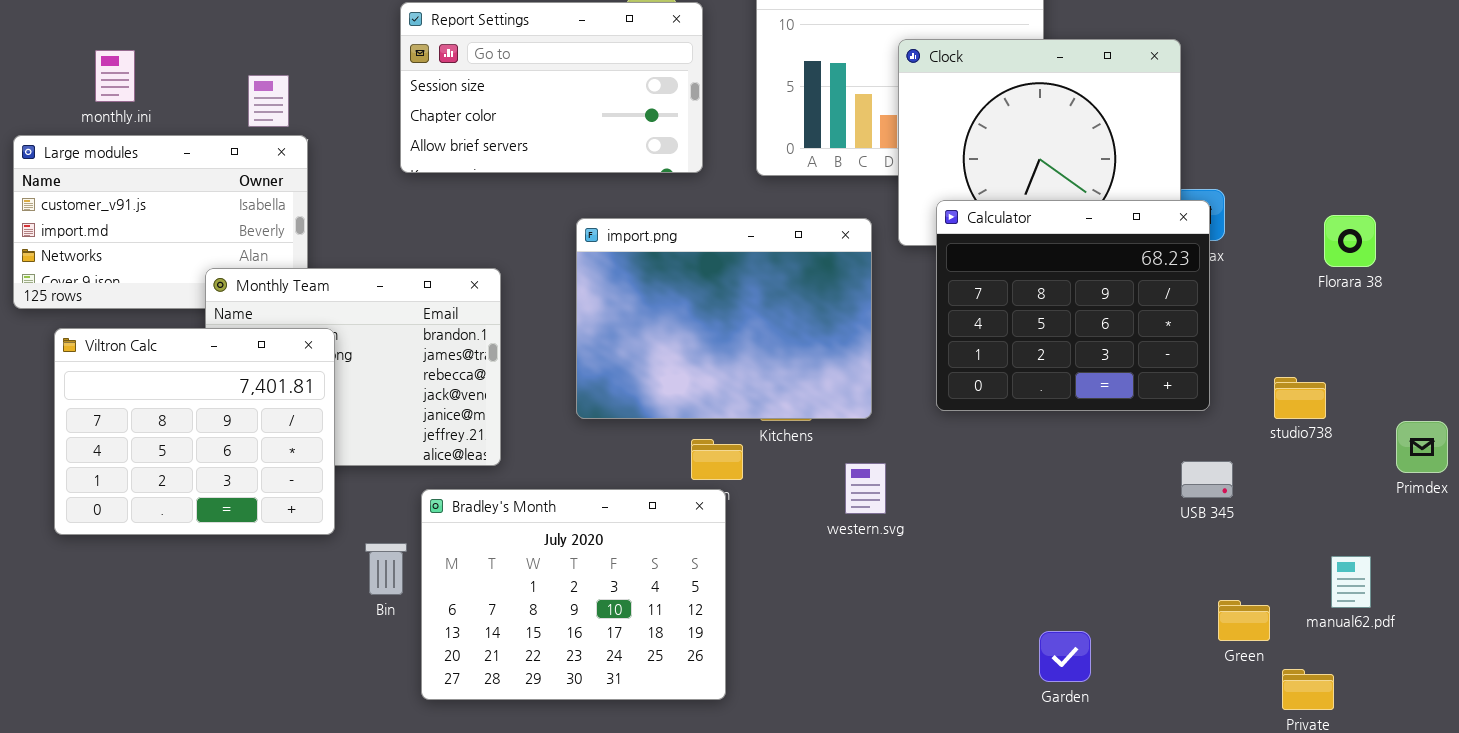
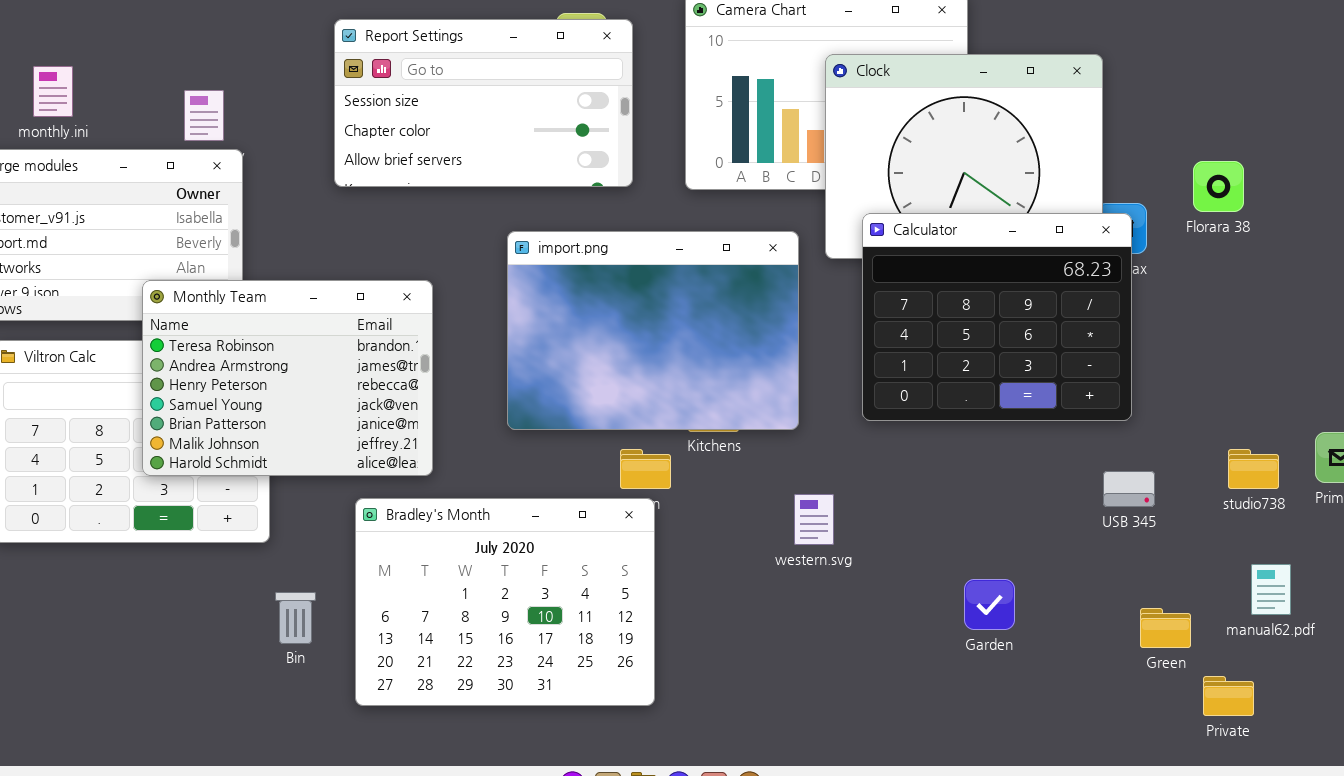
Florara 38: [1324,215,1376,267] -> [1193,161,1244,212], moved
Monthly Team: [205,268,501,466] -> [142,280,433,476], raised
studio738: [1274,377,1326,419] -> [1228,449,1279,489], moved
western.svg: [845,463,886,514] -> [794,494,834,545], moved
Bin: [365,543,407,595] -> [275,592,316,644], moved
Garden: [1039,631,1091,682] -> [964,579,1015,630], moved

